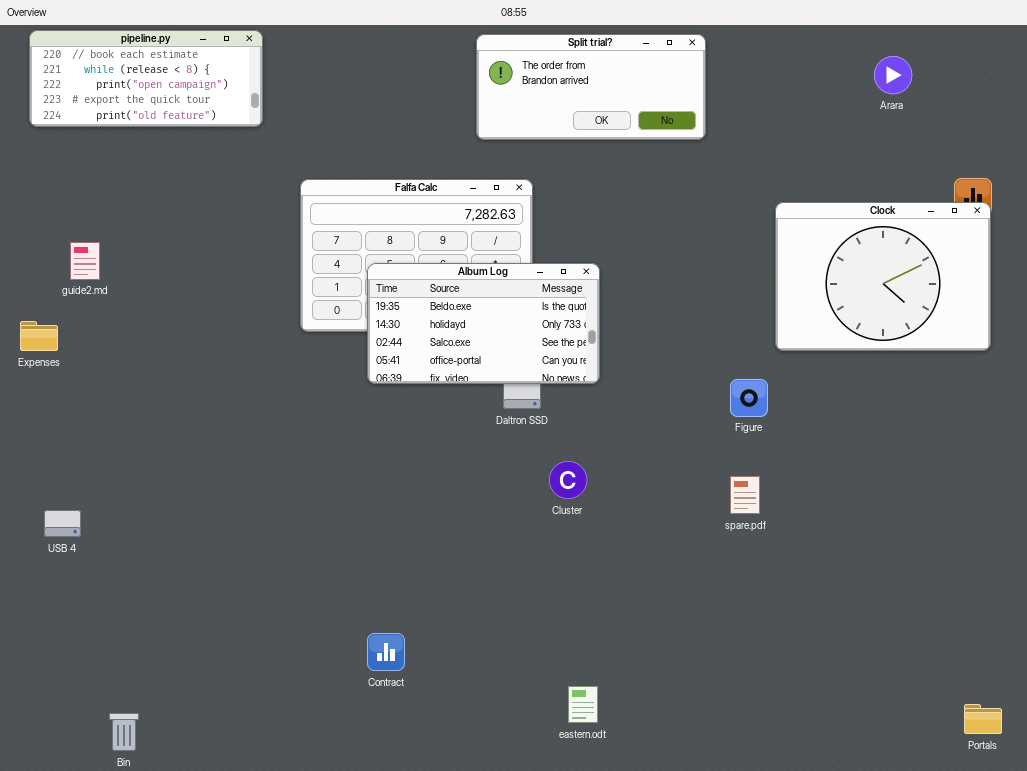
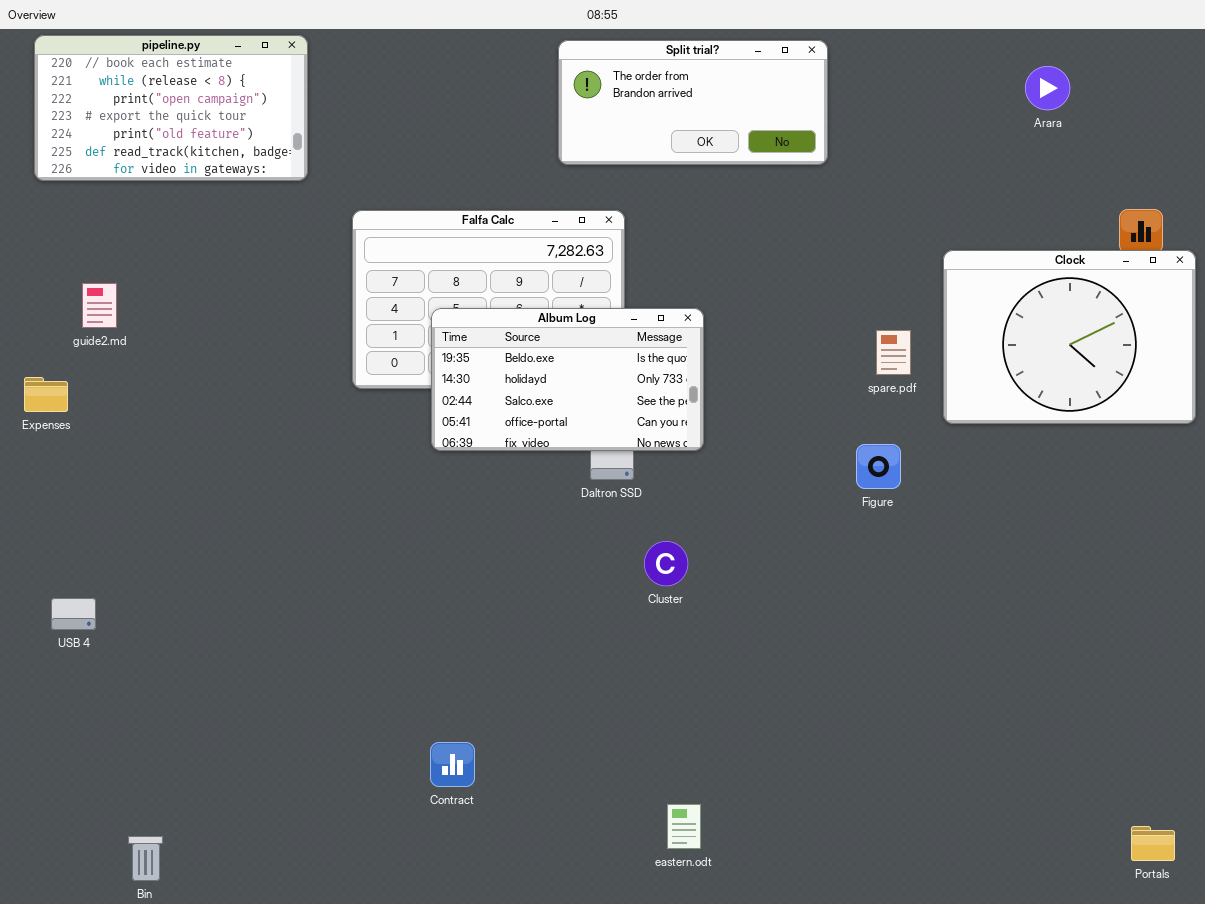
pipeline.py: [29,30,263,127] -> [34,35,308,181], resized
Clock: [775,202,991,351] -> [943,250,1196,424], moved
spare.pdf: [730,476,760,514] -> [876,330,911,375], moved

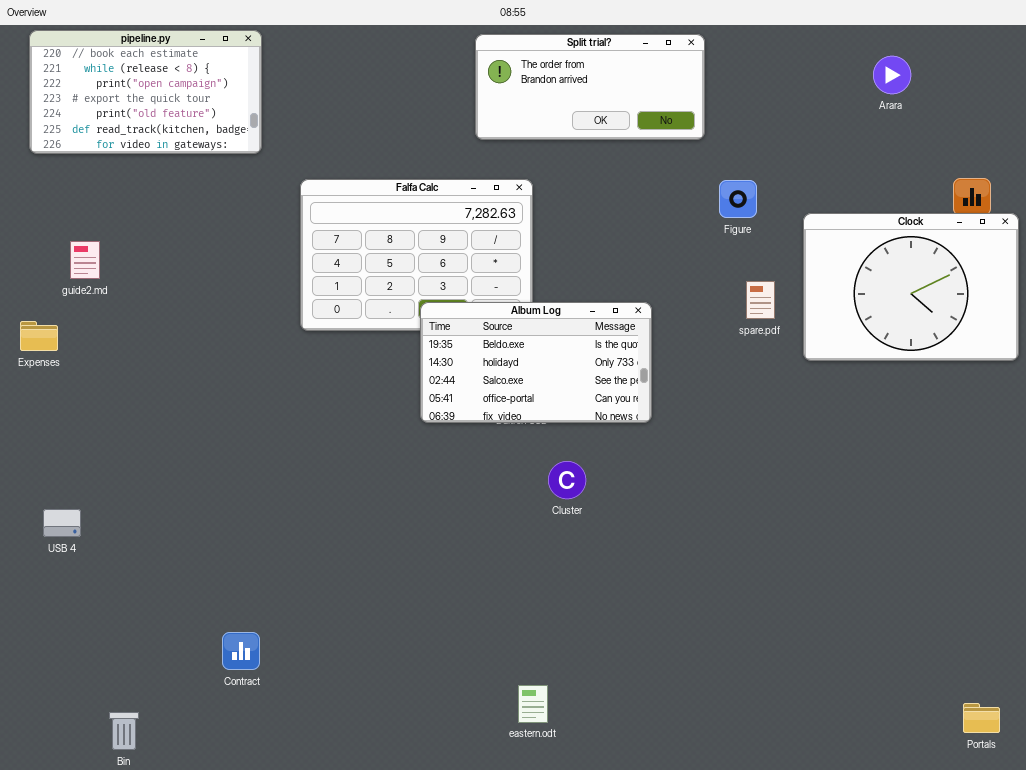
Album Log: [431,308,704,451] -> [420,302,652,423], moved
Figure: [856,444,901,489] -> [719,180,757,218], moved
Contract: [430,742,475,787] -> [222,632,260,670], moved
eastern.odt: [667,804,701,849] -> [518,685,548,723], moved

